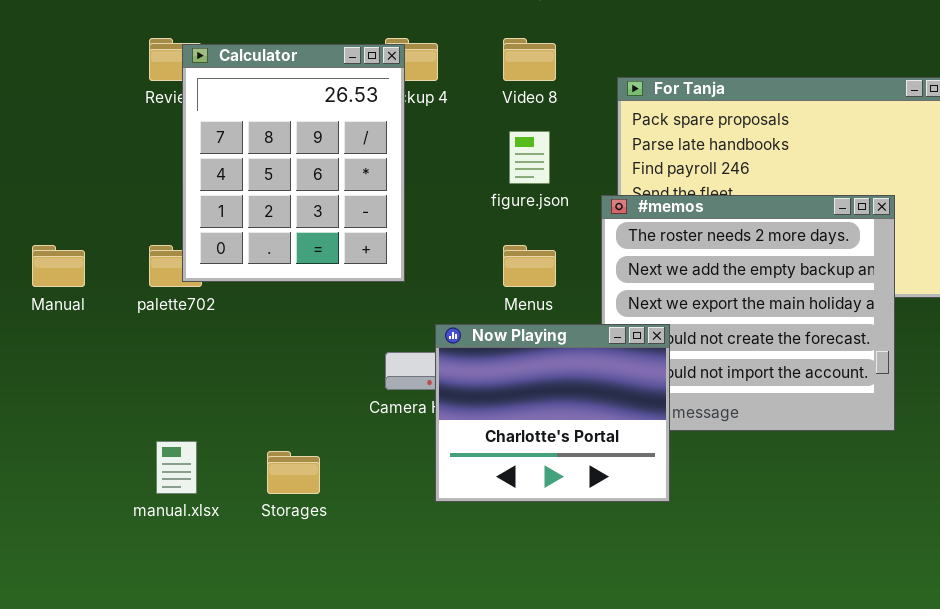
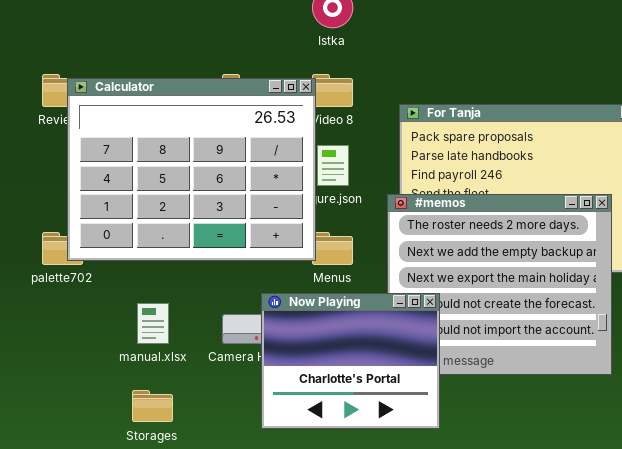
Calculator: [182,44,405,282] -> [67,78,316,261], resized
manual.xlsx: [156,441,197,494] -> [137,303,169,344], moved

